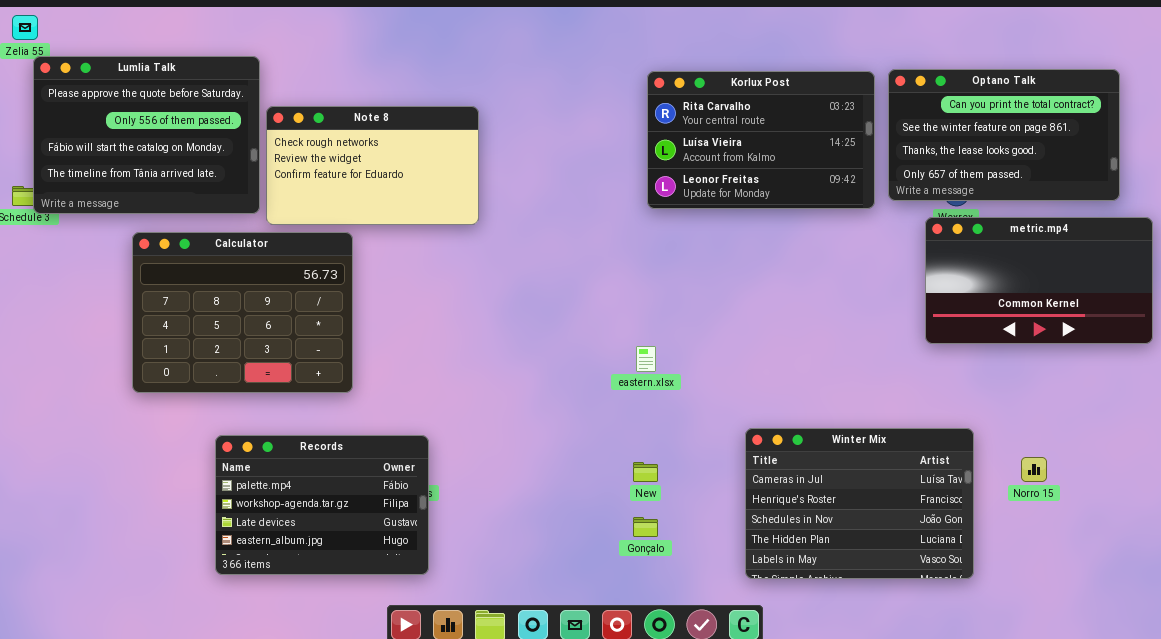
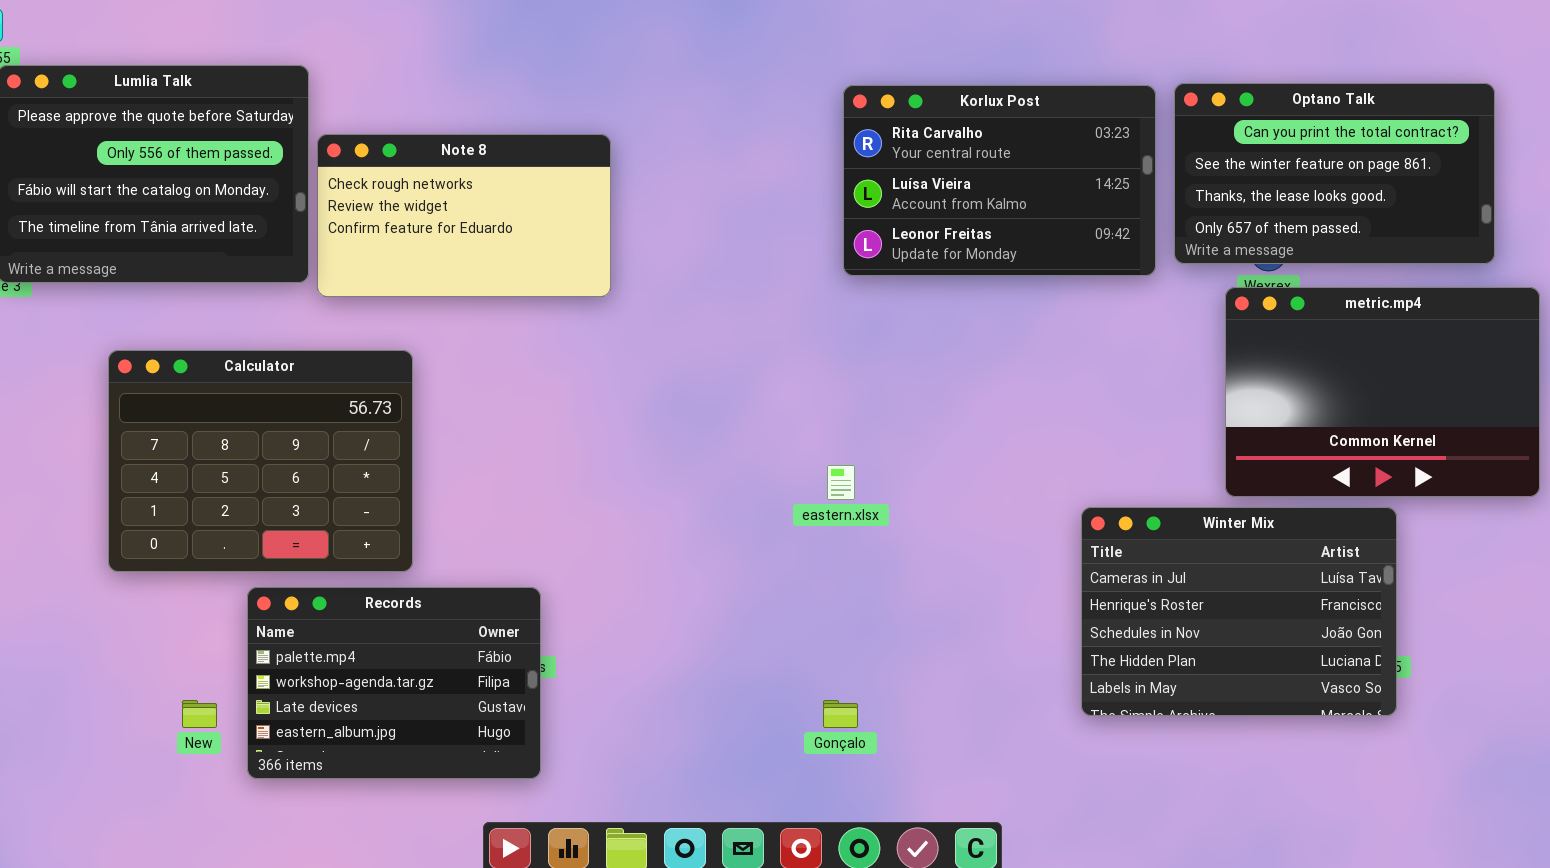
metric.mp4: [925,217,1153,344] -> [1225,287,1540,497], resized
Calculator: [132,232,353,393] -> [108,350,413,572], moved
Winter Mix: [745,428,974,579] -> [1081,507,1397,716], moved
New: [633,462,658,482] -> [182,700,217,728], moved

